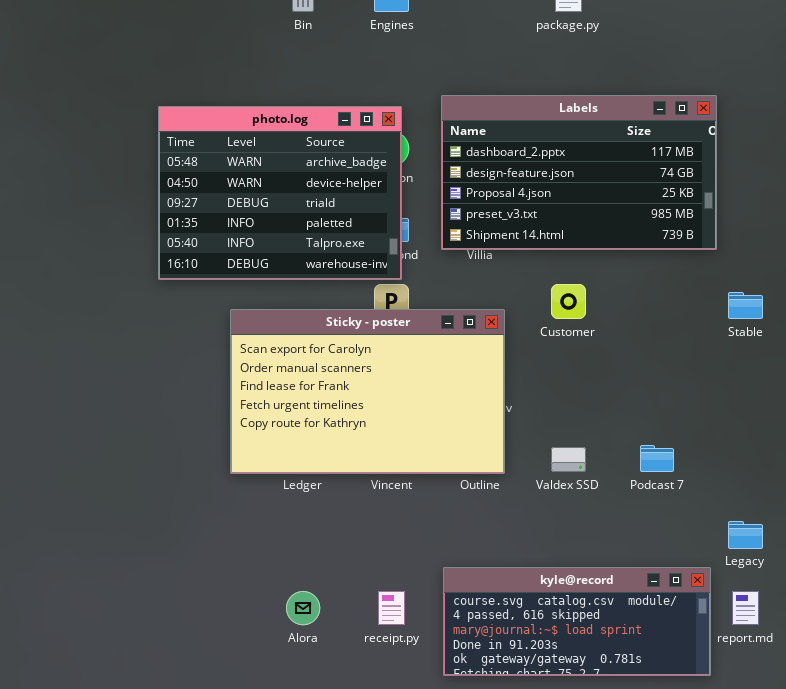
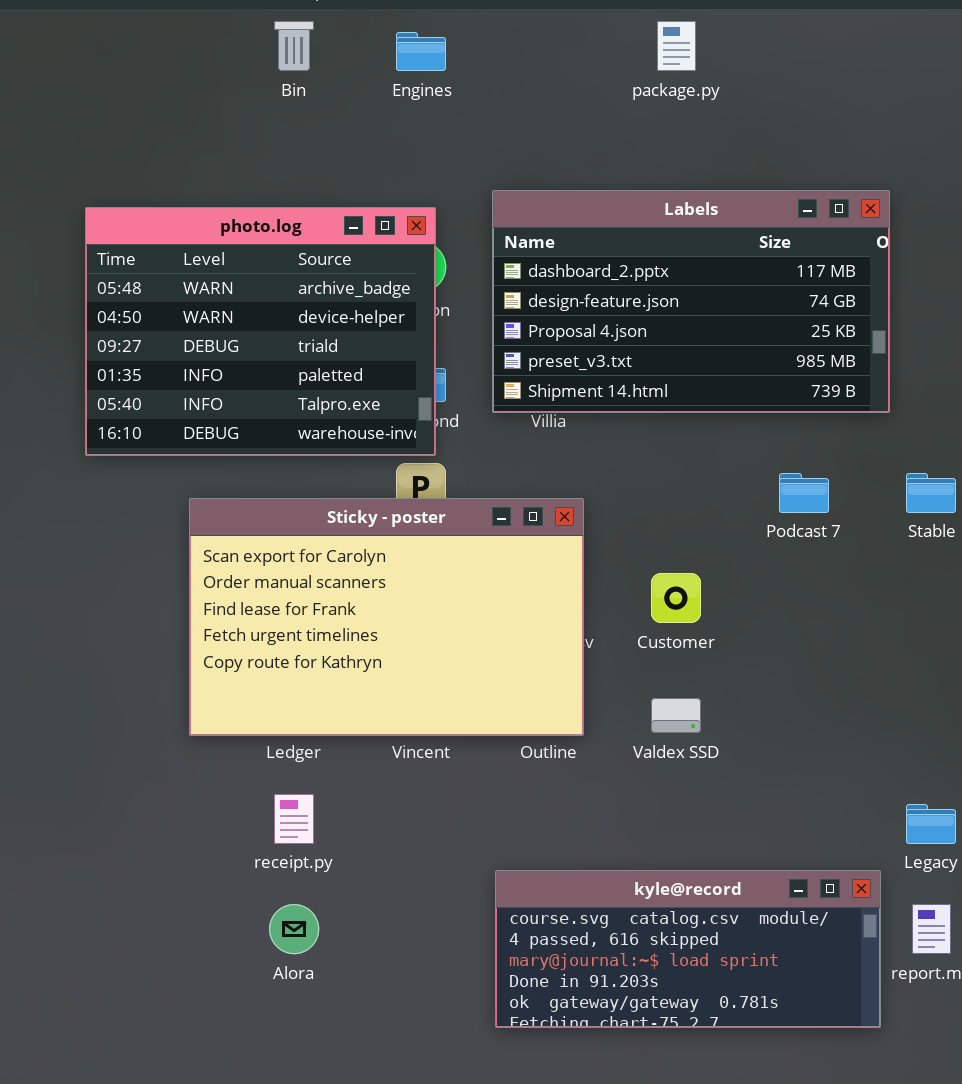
Customer: [551,284,586,319] -> [651,573,701,623], moved
Podcast 7: [640,445,674,472] -> [779,473,829,513], moved
receipt.py: [378,591,405,625] -> [274,794,314,844], moved

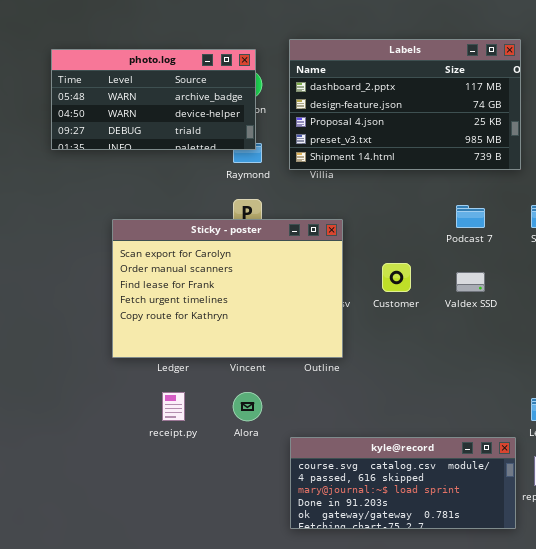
photo.log: [85,207,436,456] -> [51,49,256,150], resized
Valdex SSD: [651,698,701,733] -> [456,272,485,292], moved
Alora: [269,904,319,954] -> [233,392,262,421], moved

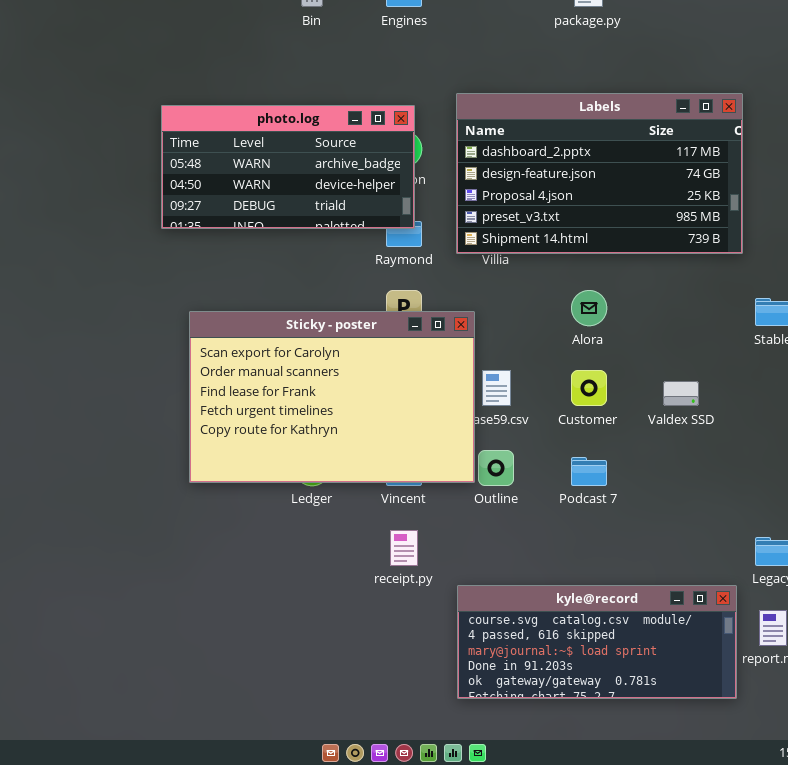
Podcast 7: [456,205,485,228] -> [571,457,607,486], moved
Sticky - poster: [112,219,343,358] -> [189,311,475,483], moved
receipt.py: [162,392,185,421] -> [390,530,418,566], moved
Alora: [233,392,262,421] -> [571,290,607,326], moved

